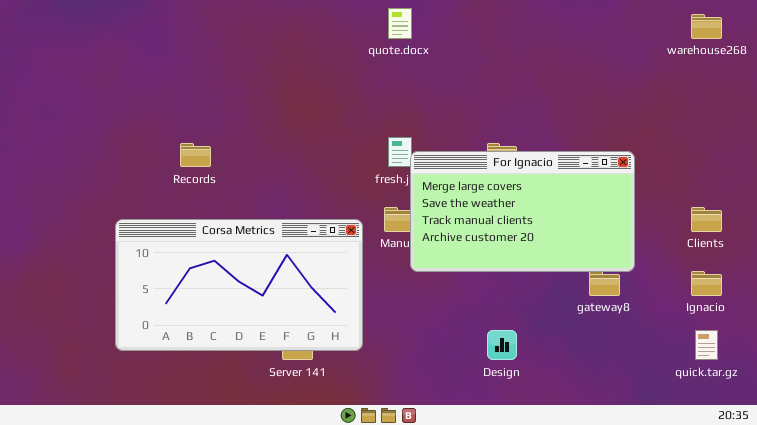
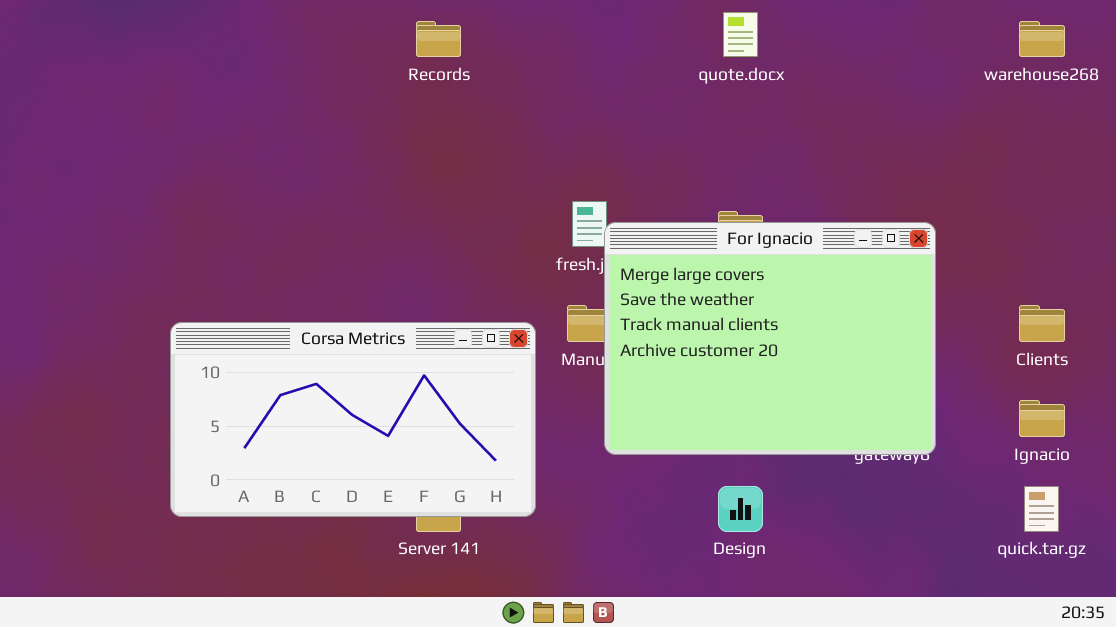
quote.docx: [388,8,412,39] -> [723,12,758,57], moved
Records: [180,143,211,167] -> [416,21,461,57], moved
For Ignacio: [410,151,635,272] -> [604,222,936,455], resized

